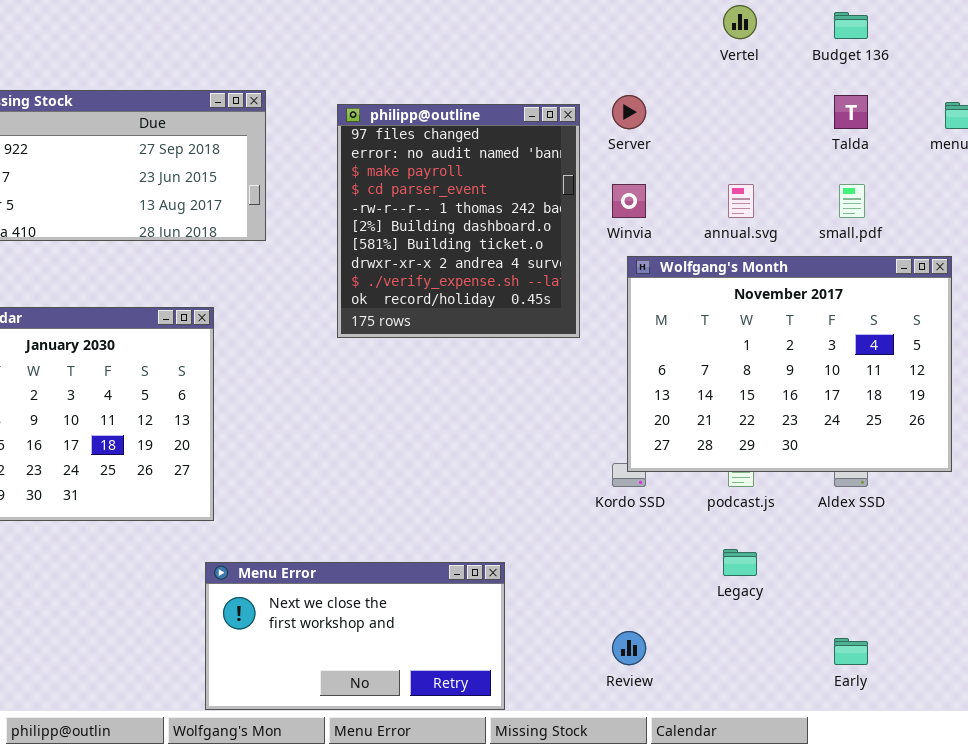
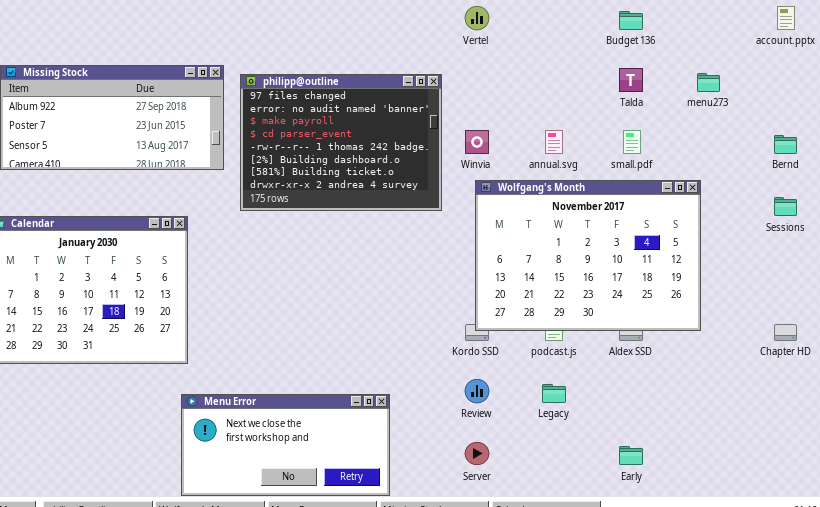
Vertel: [723,5,757,39] -> [465,6,489,30], moved
Server: [612,95,646,129] -> [465,442,489,465], moved
philipp@outline: [337,104,580,338] -> [240,74,442,211], resized
Review: [612,631,646,665] -> [465,379,489,403], moved

